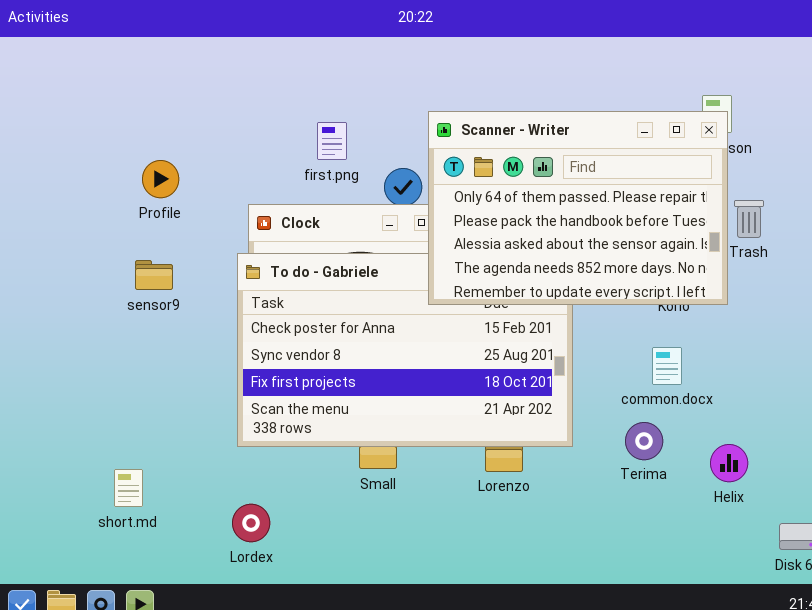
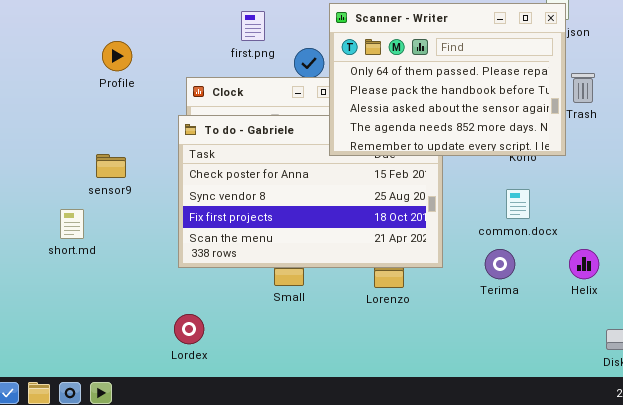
sensor9: [135,260,173,290] -> [96,154,126,178], moved
Helix: [710,444,748,482] -> [569,249,599,279], moved
short.md: [114,469,143,507] -> [60,209,84,239], moved

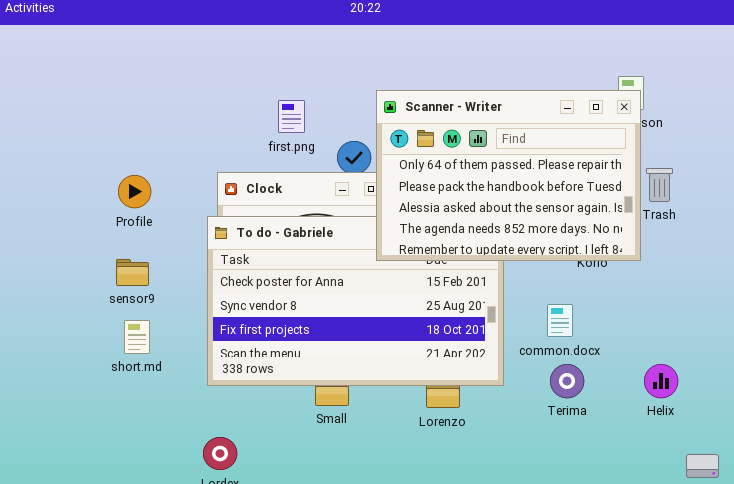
Profile: [102,41,132,71] -> [118,175,151,208], moved
common.docx: [506,189,530,219] -> [547,304,573,337], moved
short.md: [60,209,84,239] -> [124,320,150,354], moved

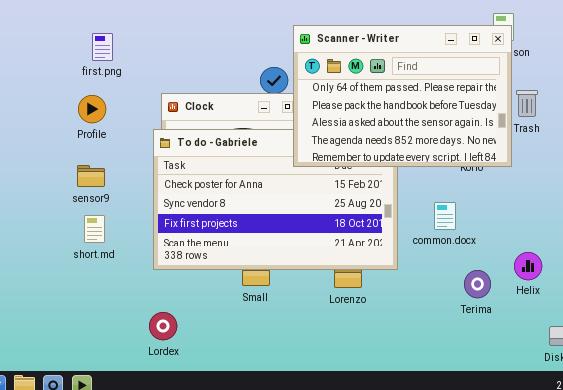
first.png: [278,100,305,133] -> [92,33,113,61], moved
Terima: [550,364,584,398] -> [464,270,491,298], moved

